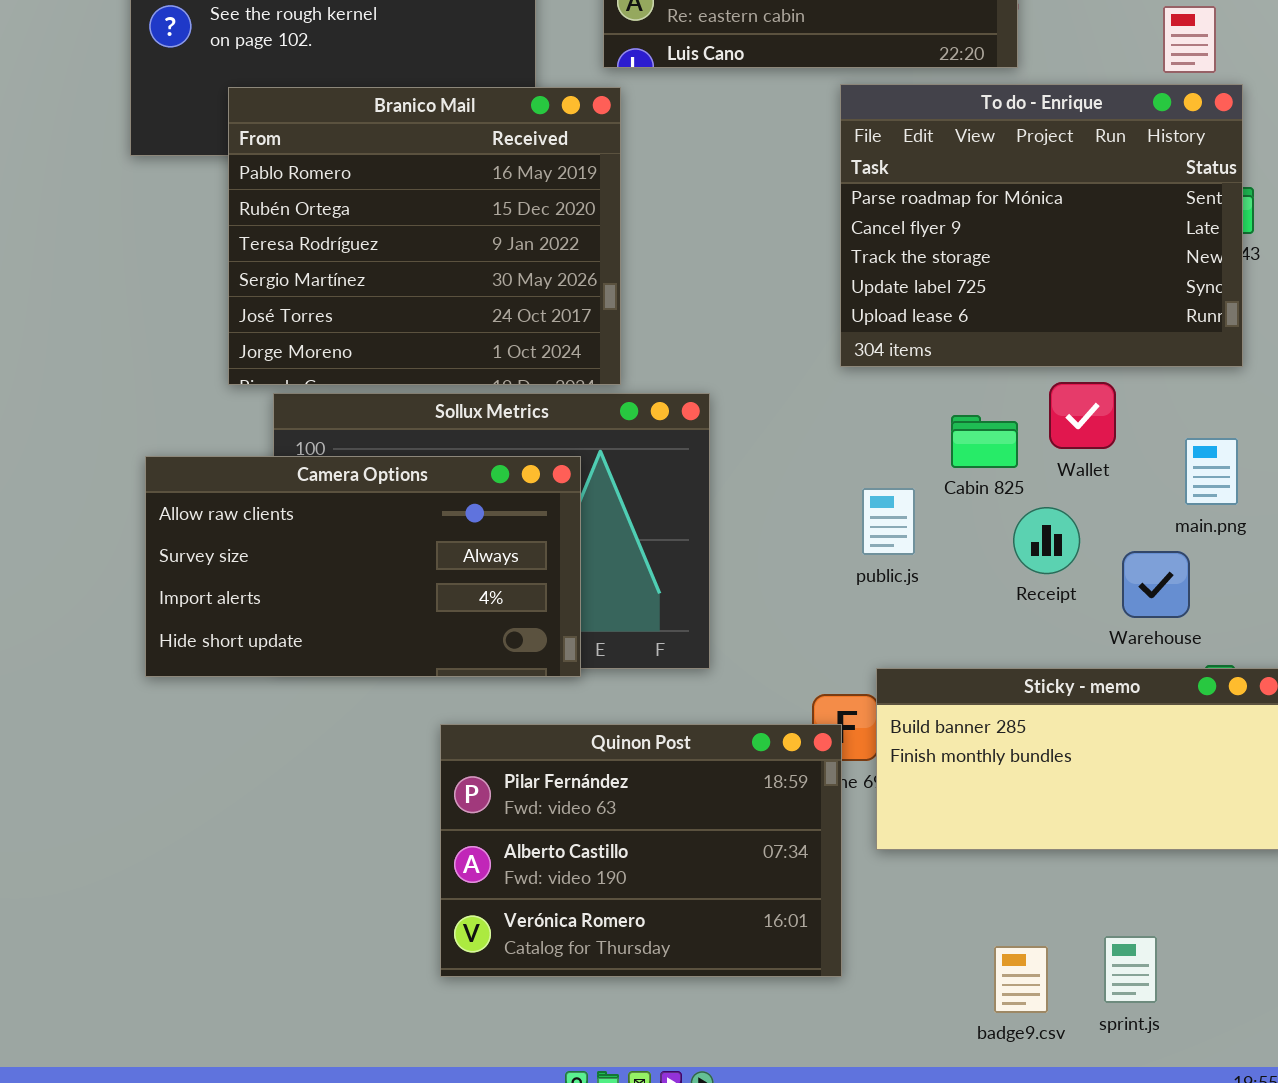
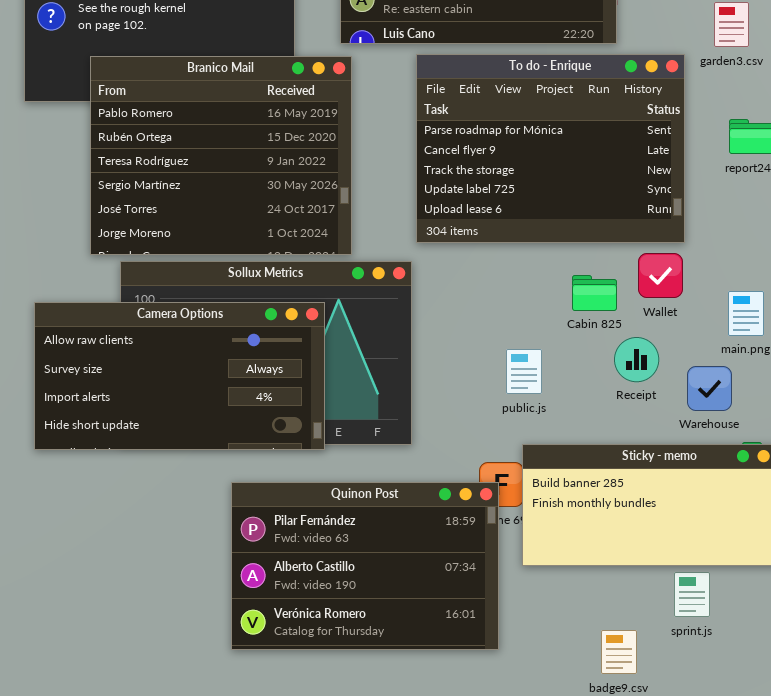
To do - Enrique: [840,84,1243,367] -> [416,54,685,243], moved
public.js: [862,488,915,555] -> [506,349,542,394], moved
sprint.js: [1104,936,1157,1003] -> [674,572,710,617], moved

